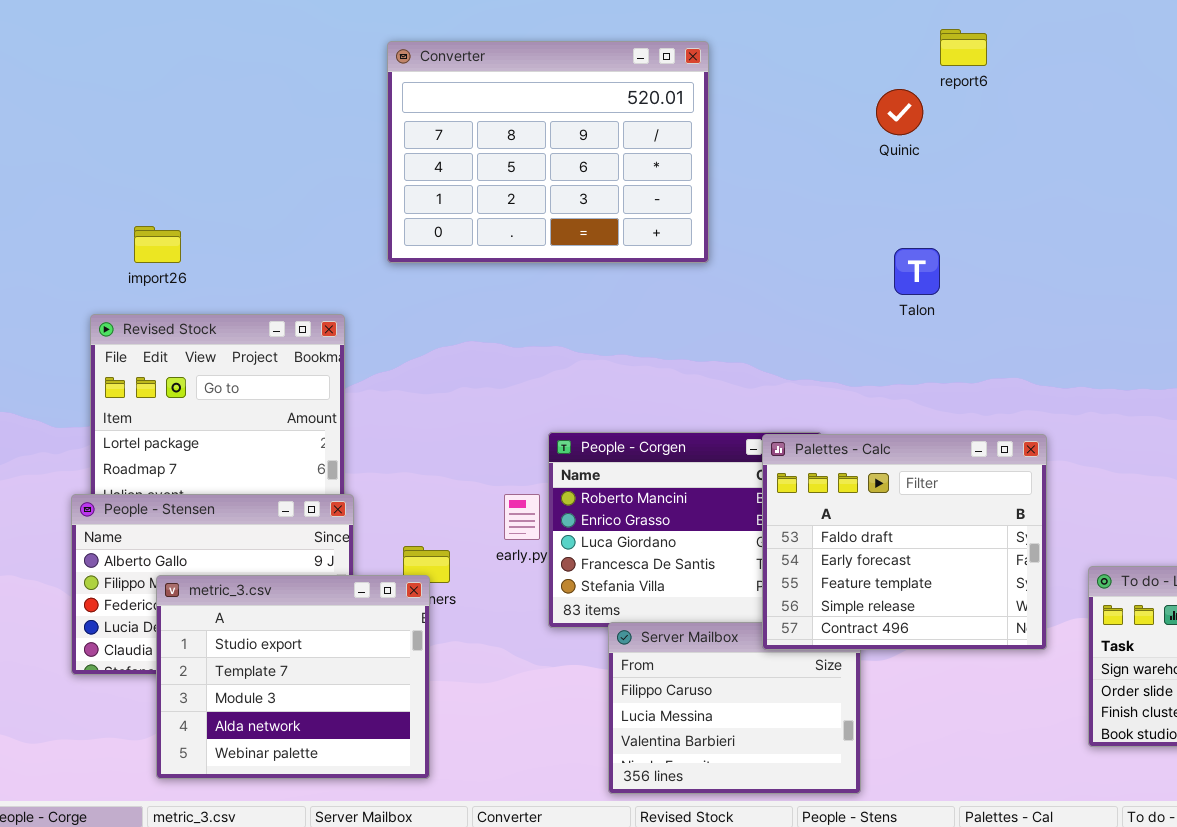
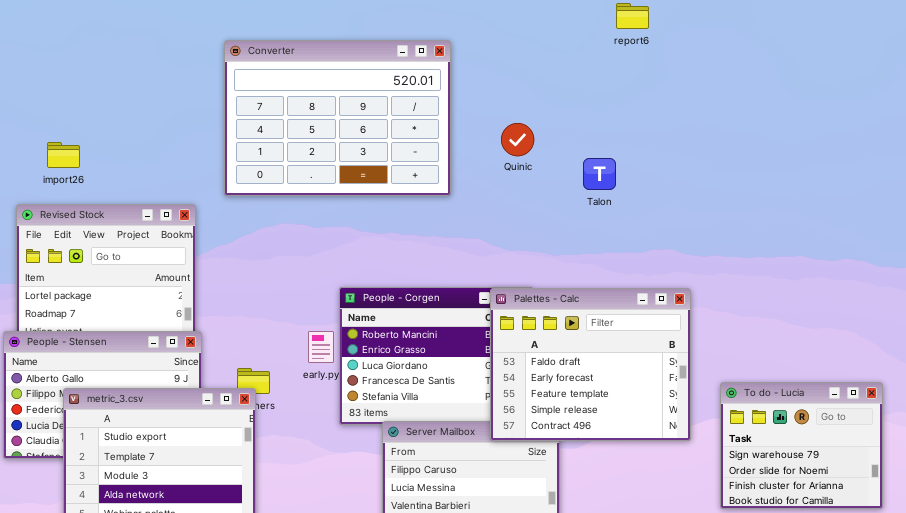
Converter: [387,41,709,263] -> [224,40,451,196], moved
Quinic: [876,89,923,135] -> [501,123,534,156], moved

